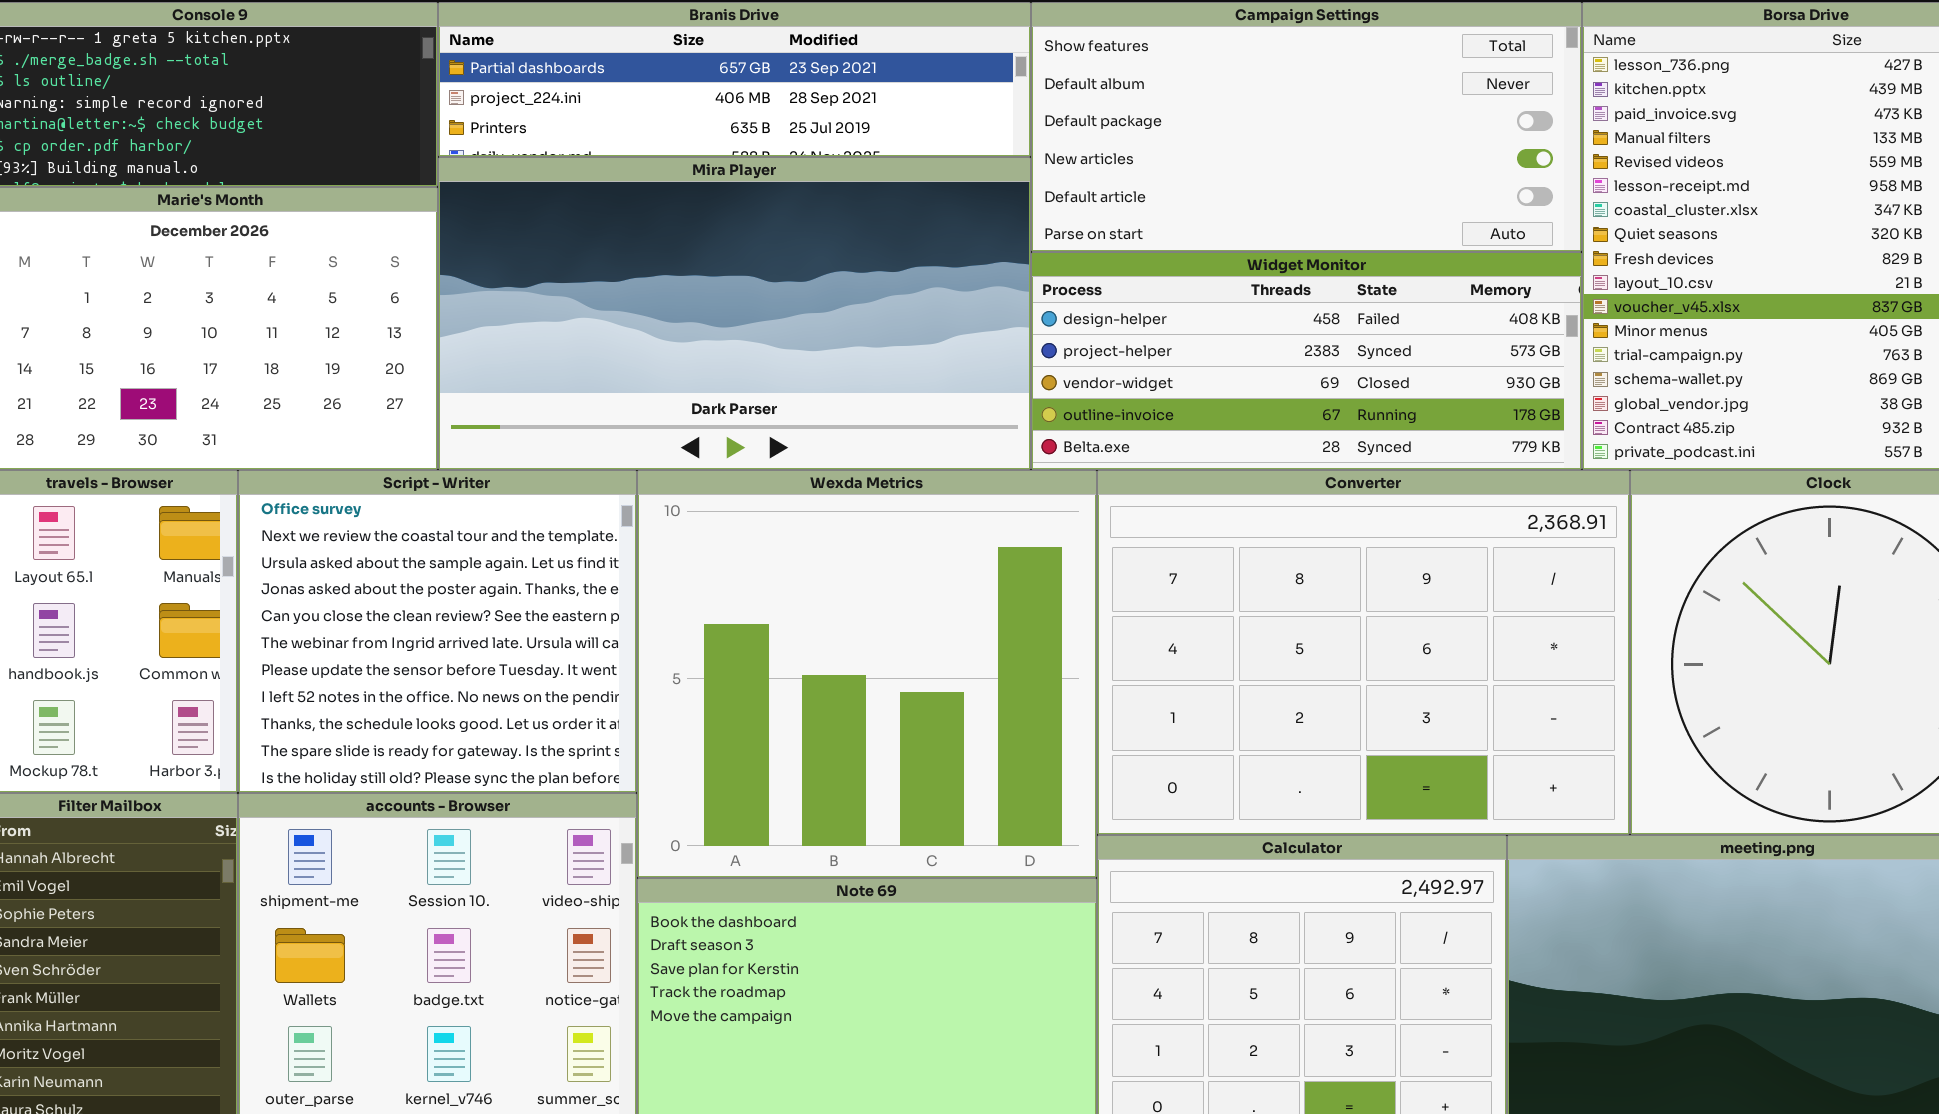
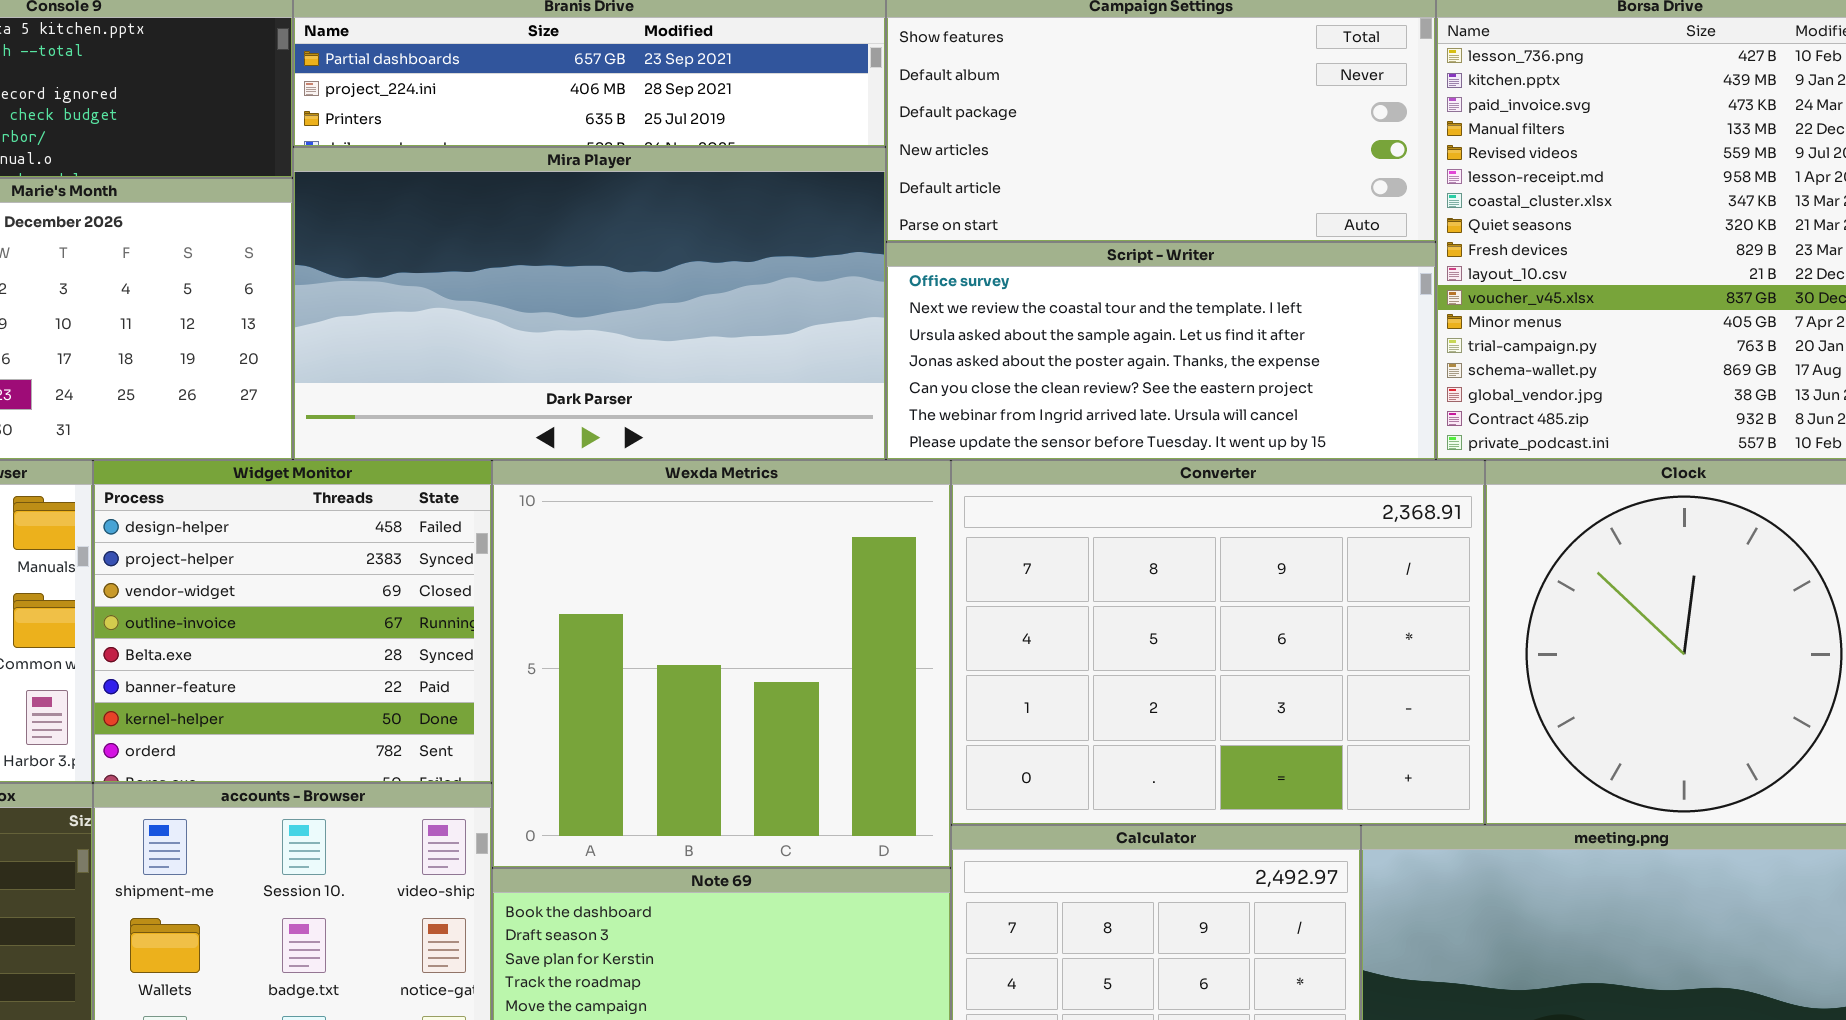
Widget Monitor: [1031,252,1582,470] -> [93,460,492,783], moved, resized
Script - Writer: [238,470,637,793] -> [886,242,1436,460], moved, resized

